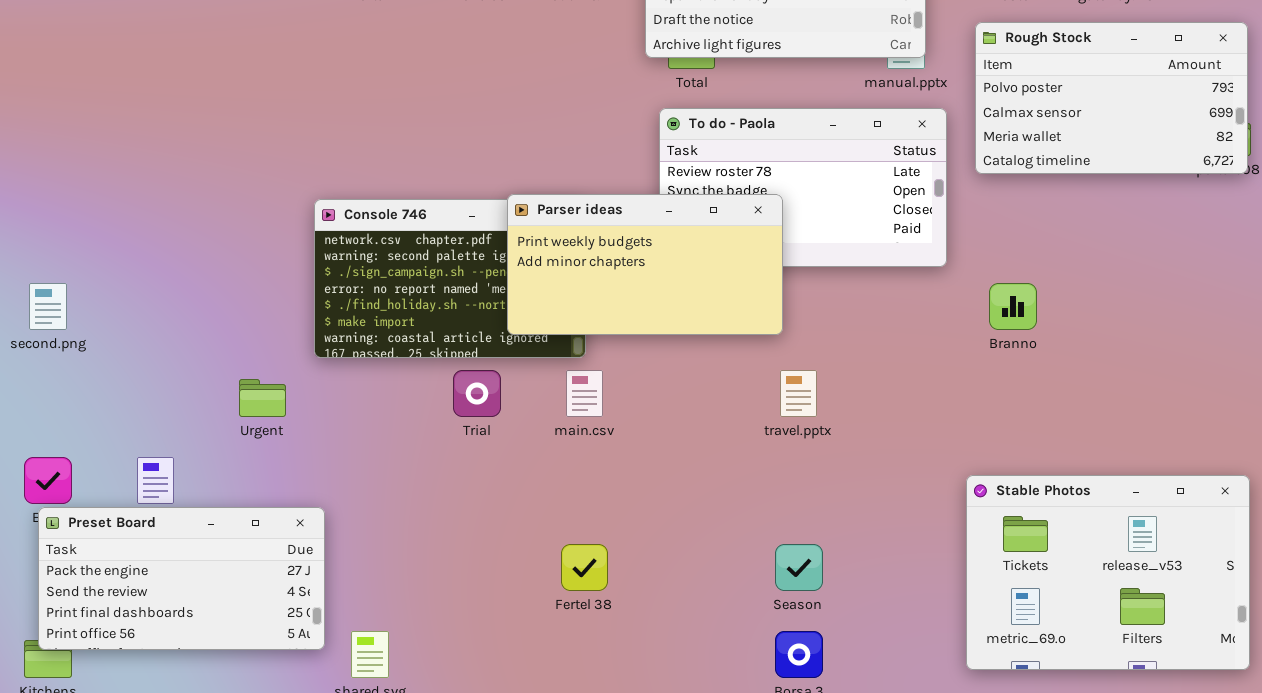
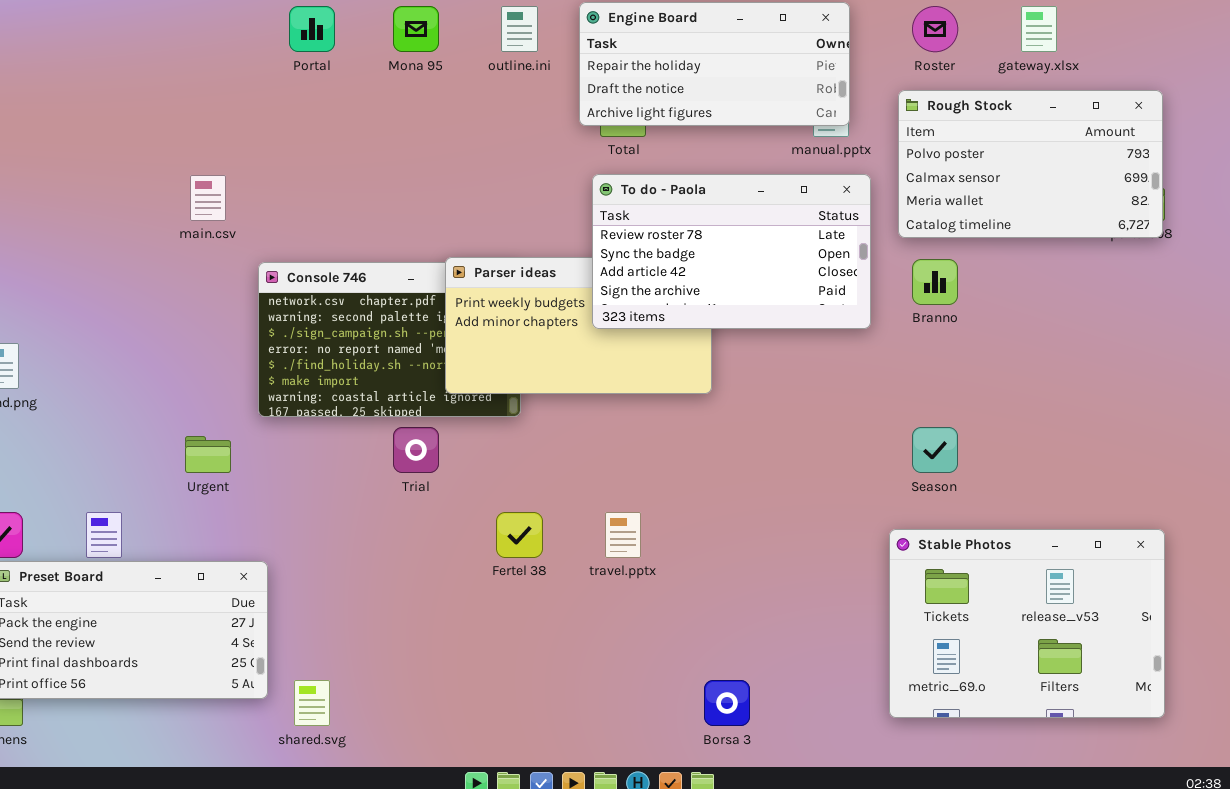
To do - Paola: [659,108,947,267] -> [592,174,871,329], raised
Branno: [989,283,1037,330] -> [912,259,958,305], moved
main.csv: [566,370,603,417] -> [190,175,226,221], moved
travel.pptx: [780,370,817,417] -> [605,512,641,558], moved
Fertel 38: [561,544,608,591] -> [496,512,543,558], moved
Season: [775,544,823,591] -> [912,427,958,473], moved

